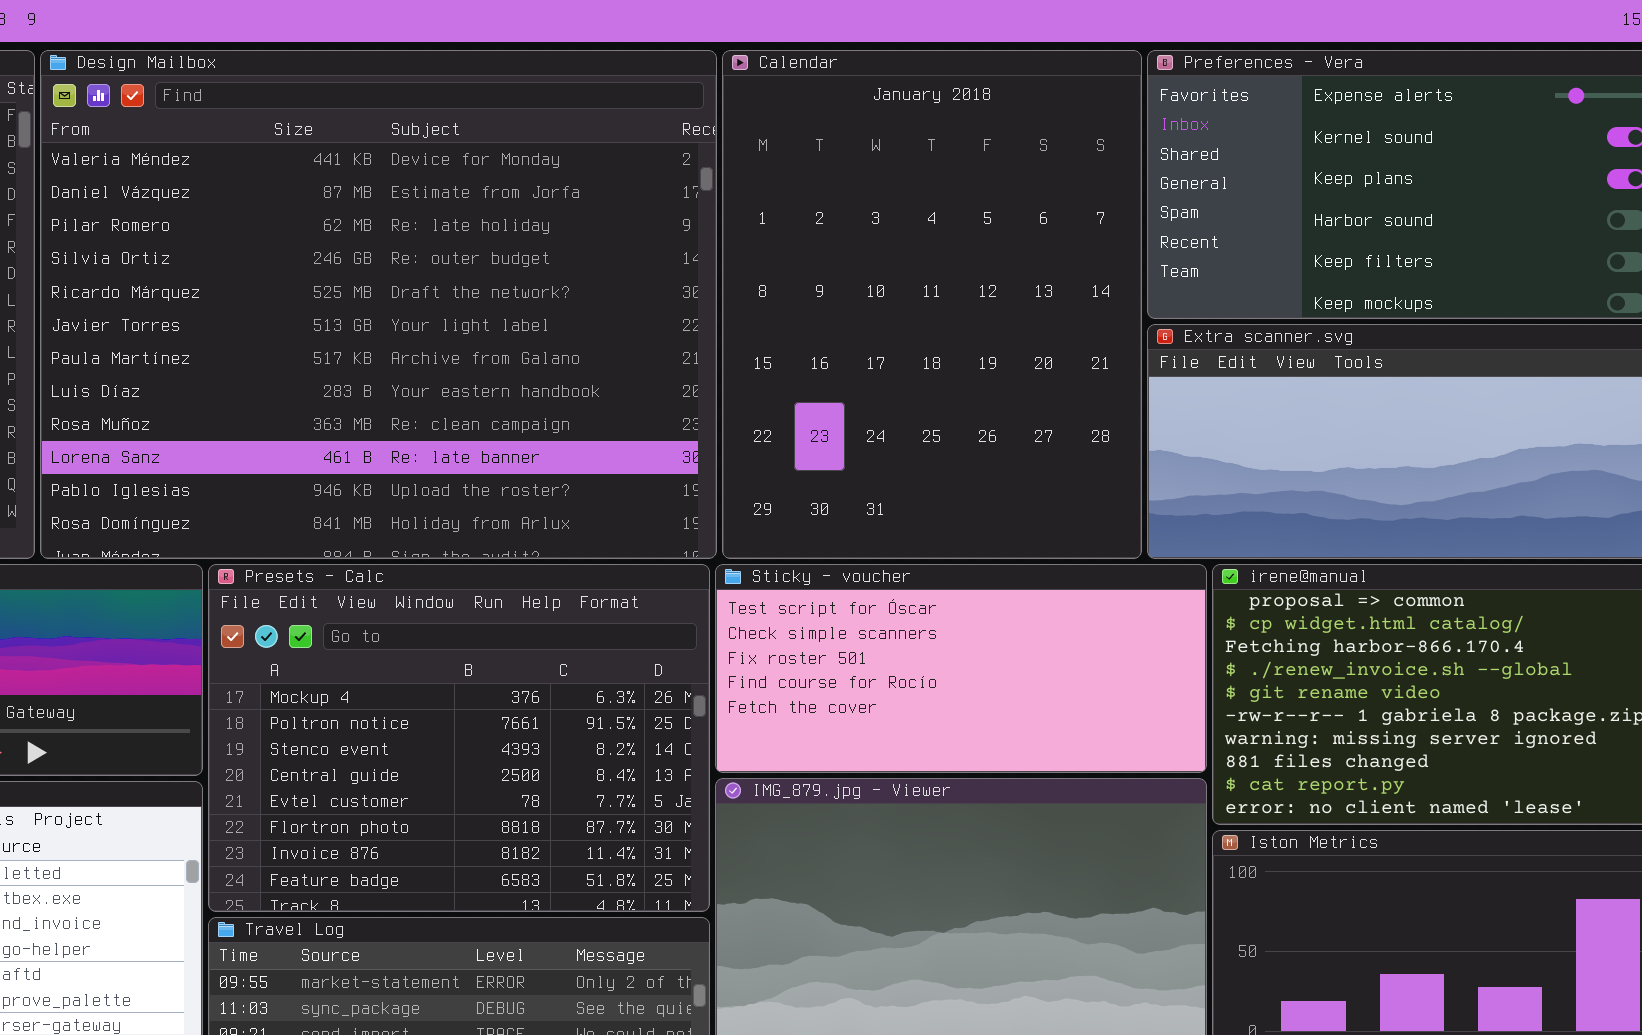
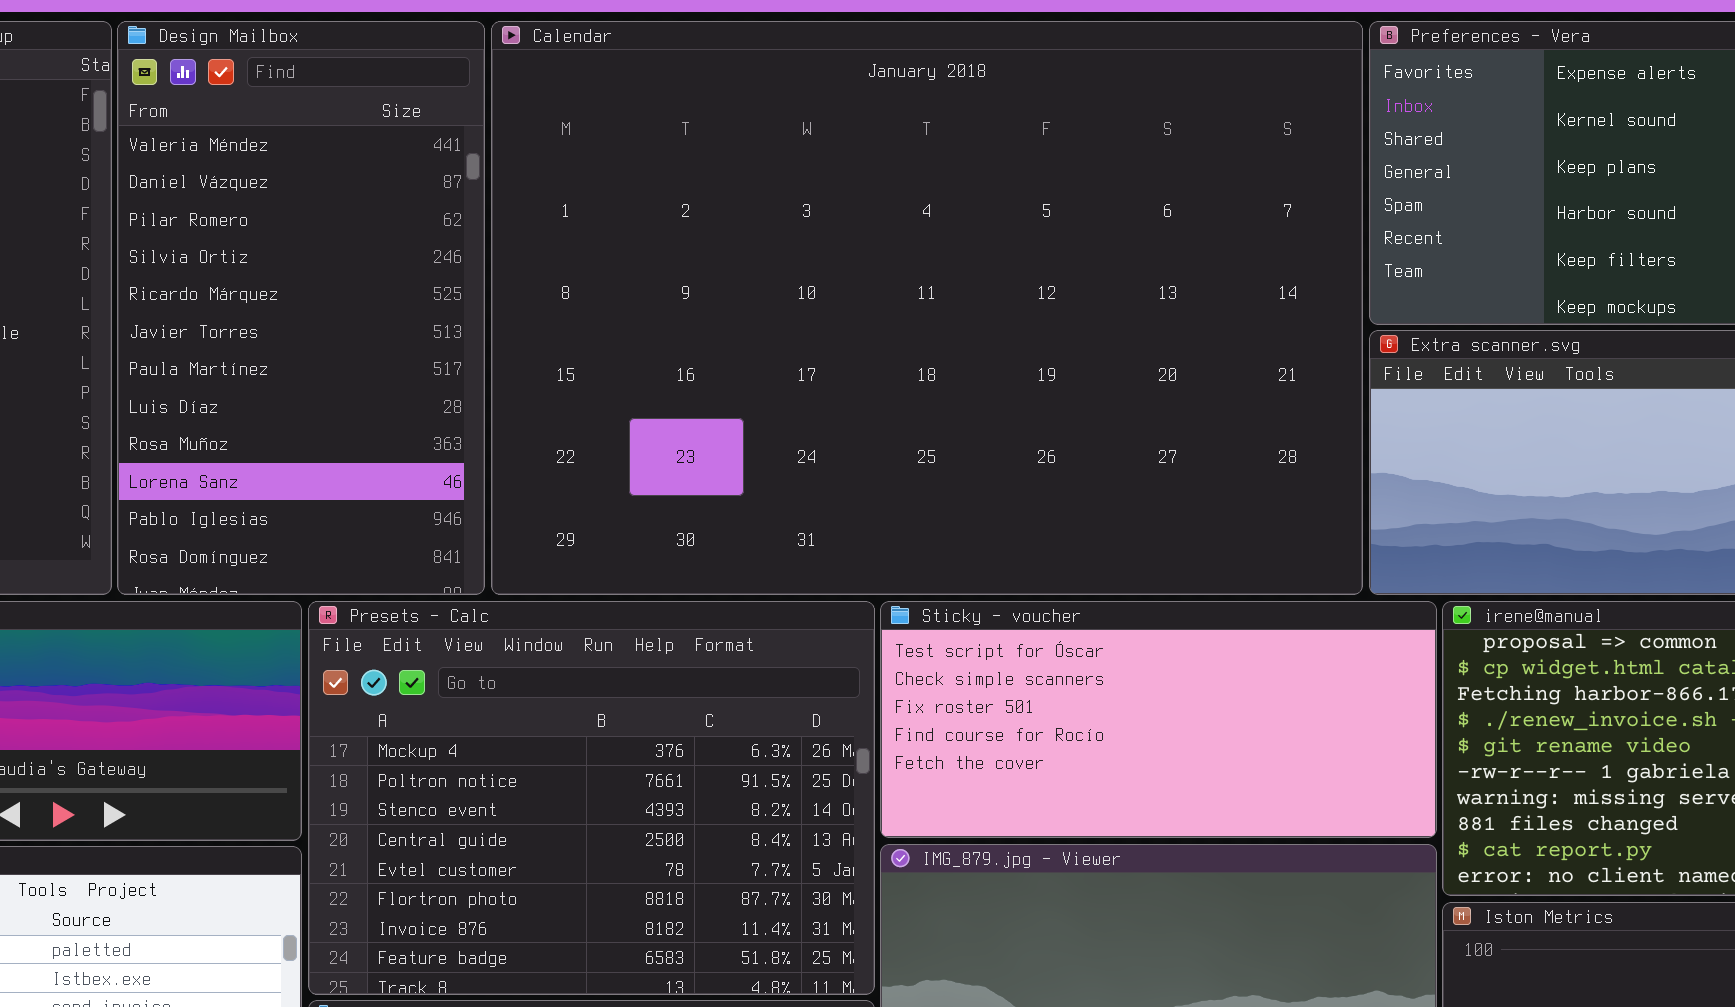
Design Mailbox: [40,50,717,559] -> [117,21,485,595], resized
Calendar: [722,50,1142,559] -> [491,21,1363,595], resized

